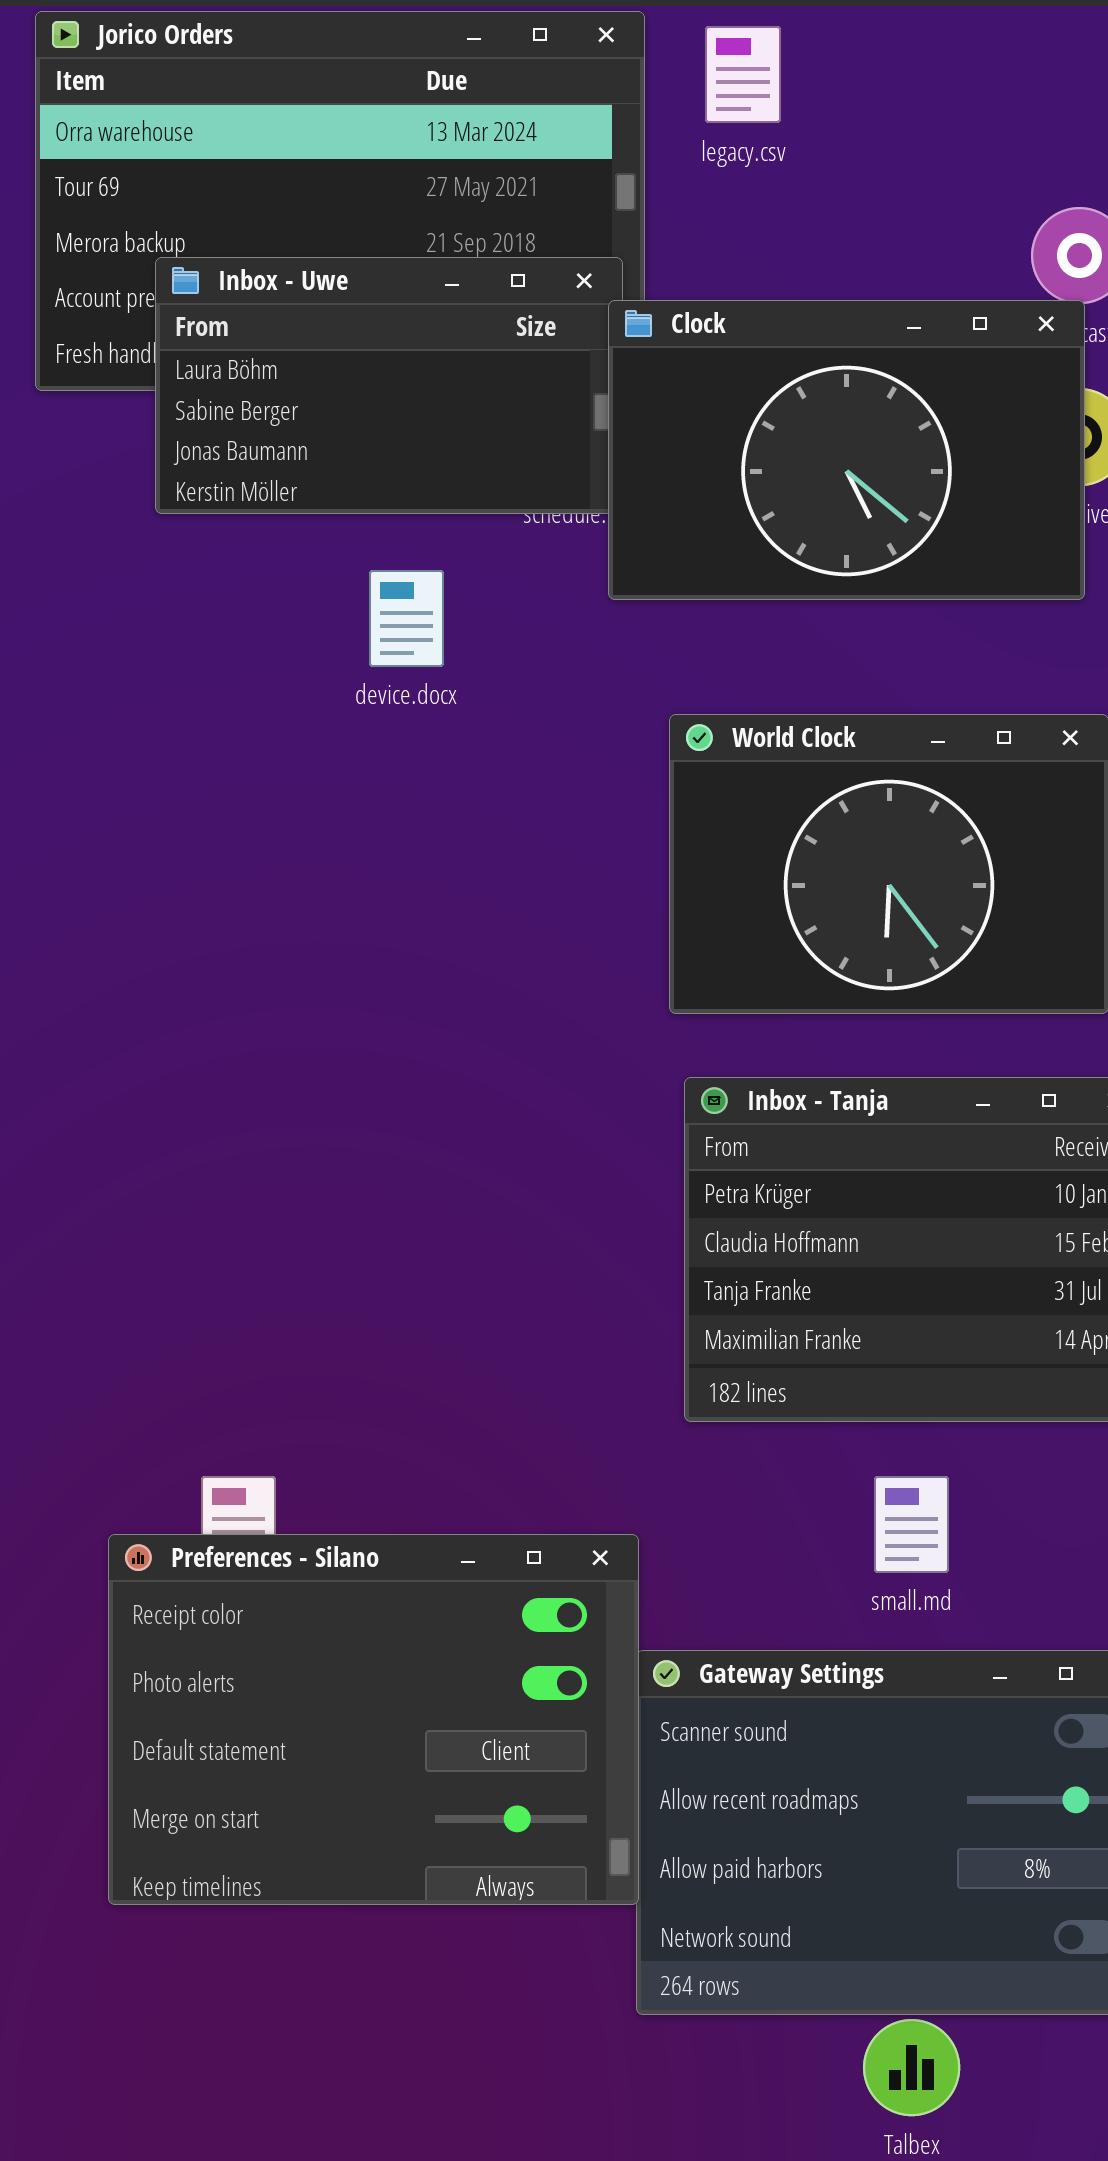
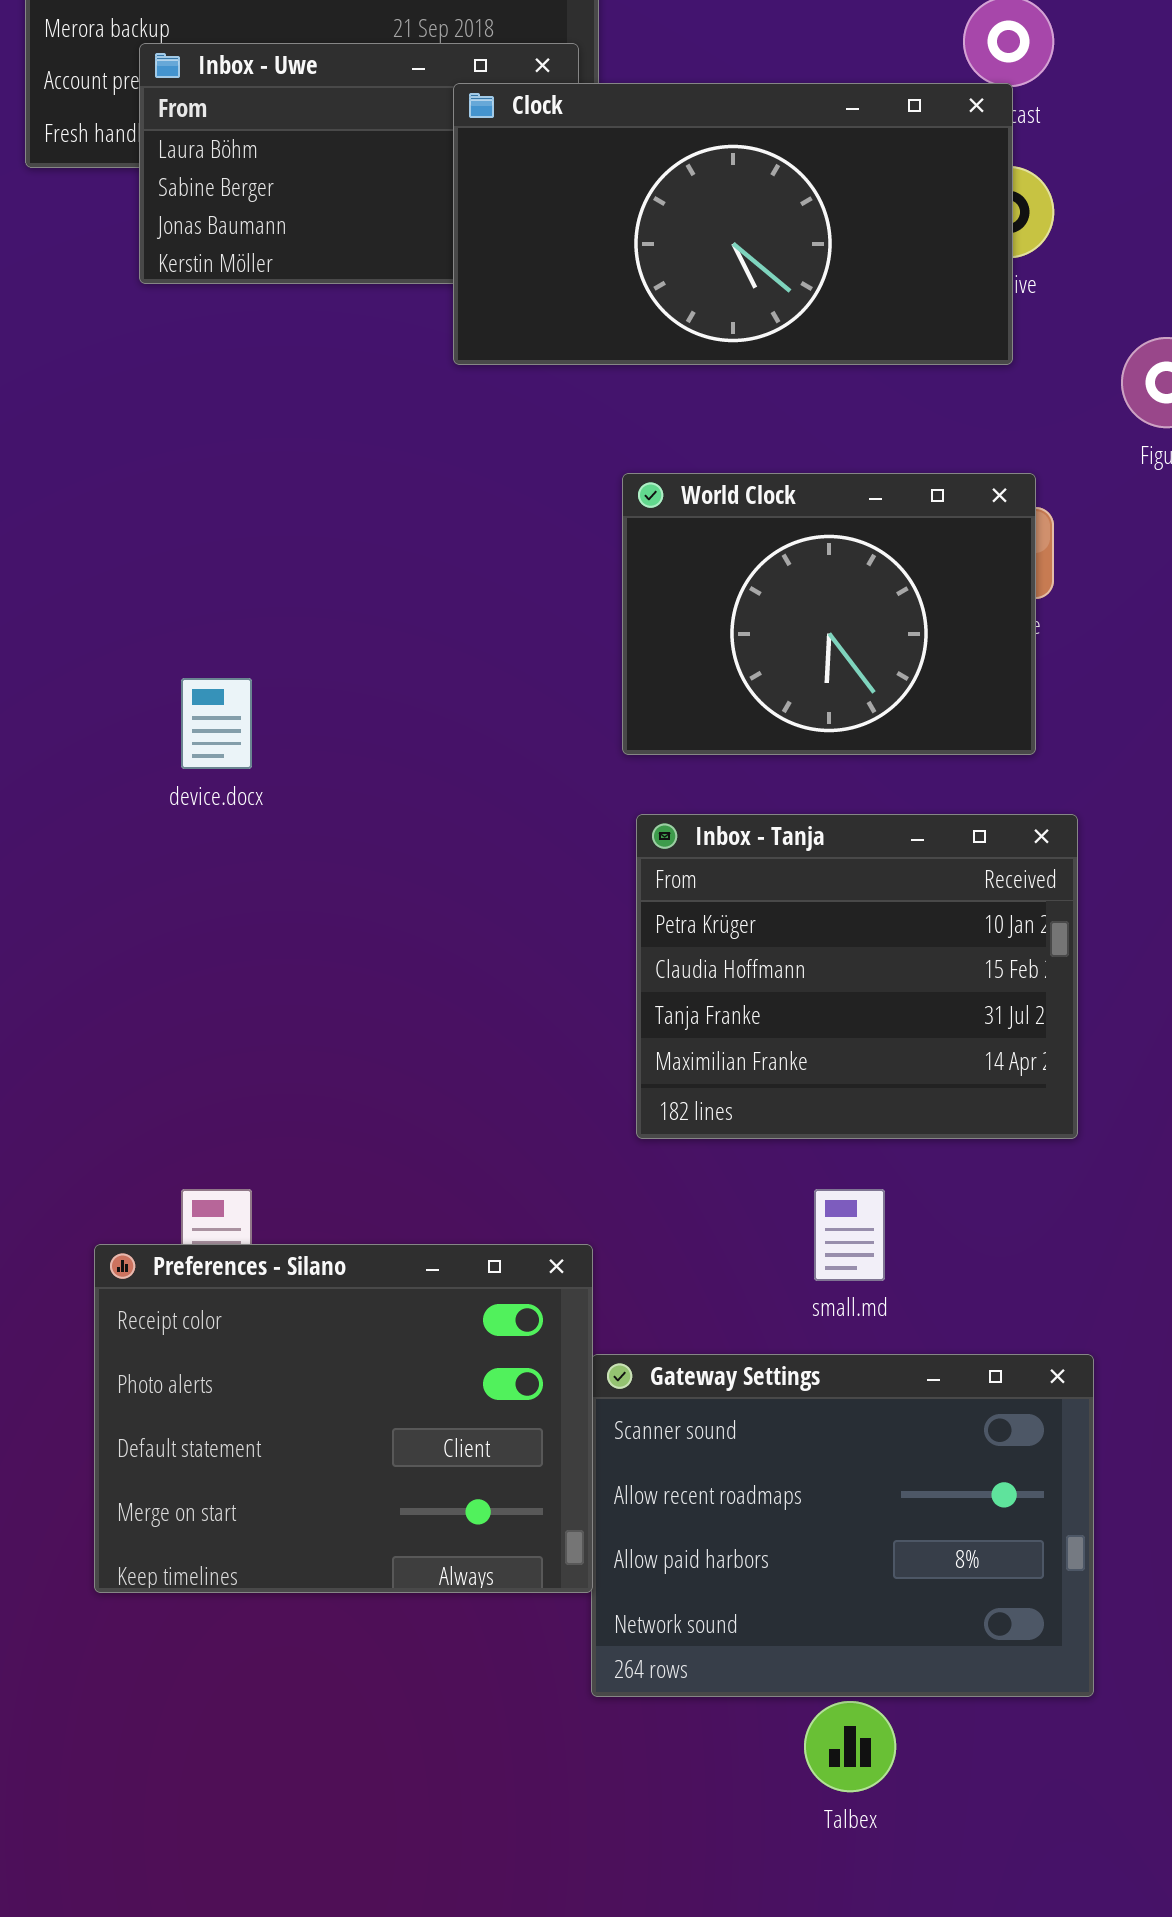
Clock: [608,300,1085,600] -> [453,83,1013,365], resized
device.docx: [369,570,444,667] -> [181,678,252,769], moved

